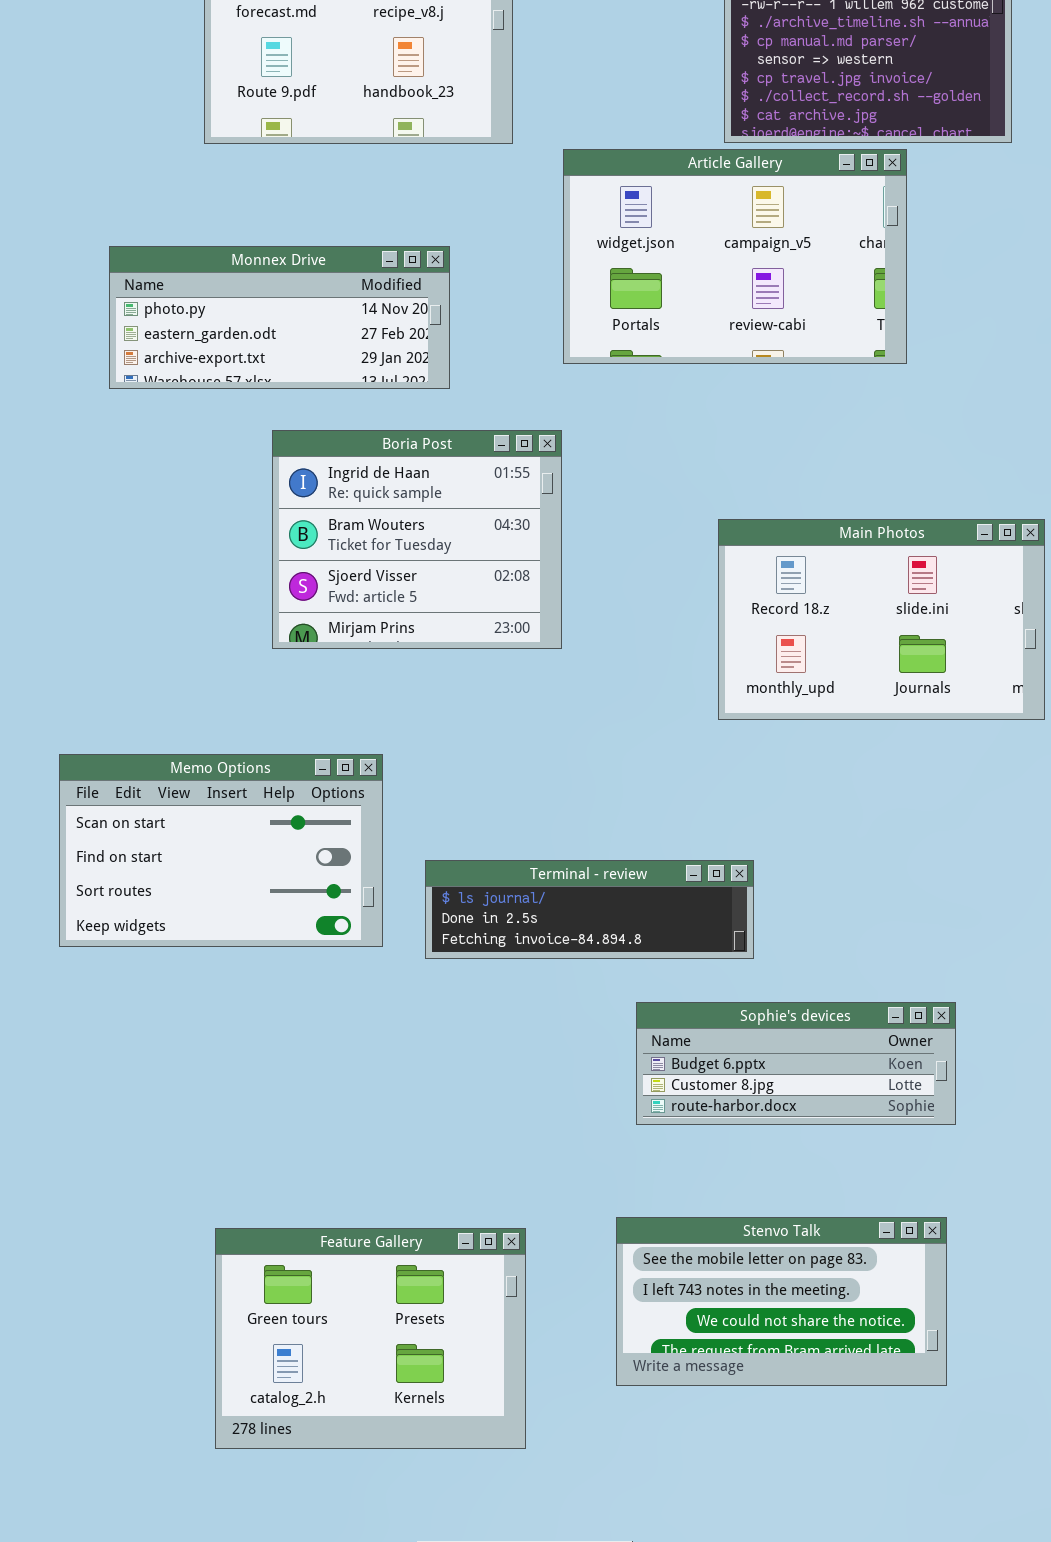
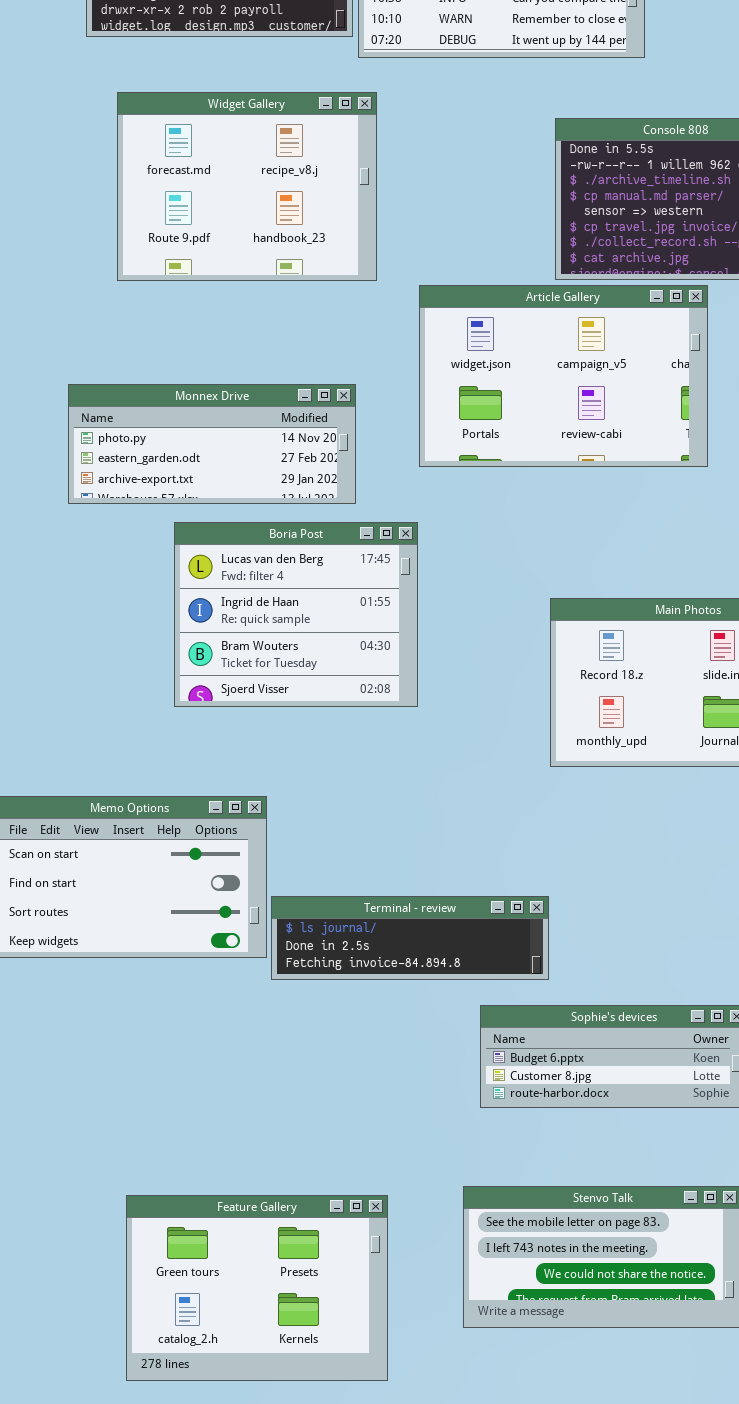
Monnex Drive: [109,246,450,389] -> [68,384,356,504], moved
Boria Post: [272,430,562,649] -> [174,522,418,707], scrolled up 1 row
Terminal - review: [425,860,754,959] -> [271,896,549,980], moved

